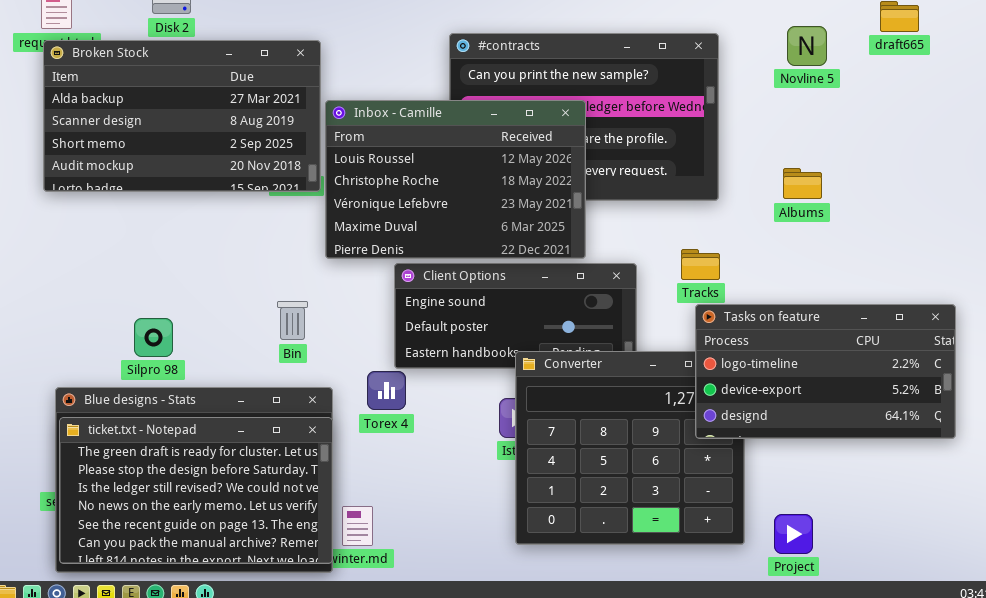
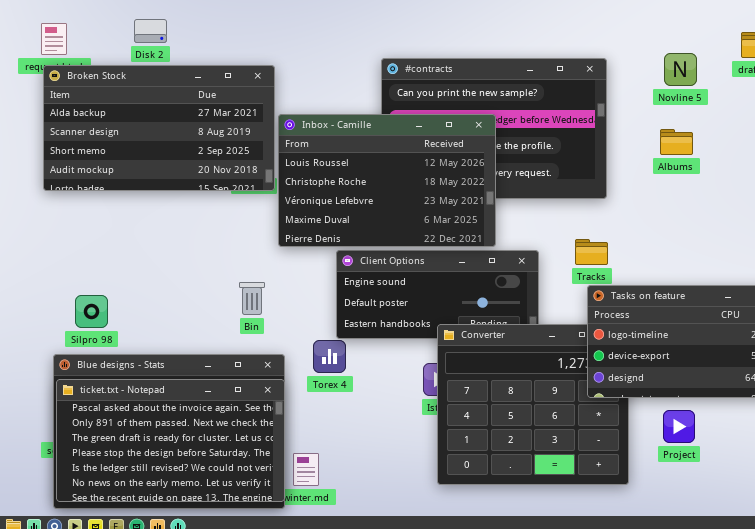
Albums: [783,168,822,199] -> [660,129,693,155], moved
Silpro 98: [134,318,173,357] -> [75,295,108,328], moved
ticket.txt - Notepad: [59,417,333,564] -> [56,379,285,502], scrolled up 2 rows
Project: [774,514,813,554] -> [663,410,695,443], moved

